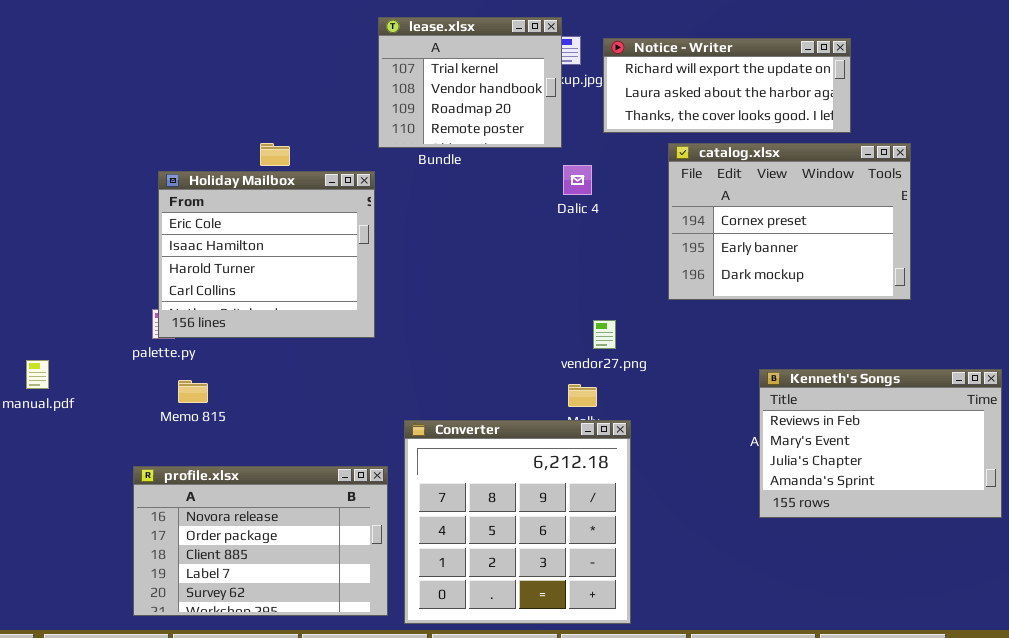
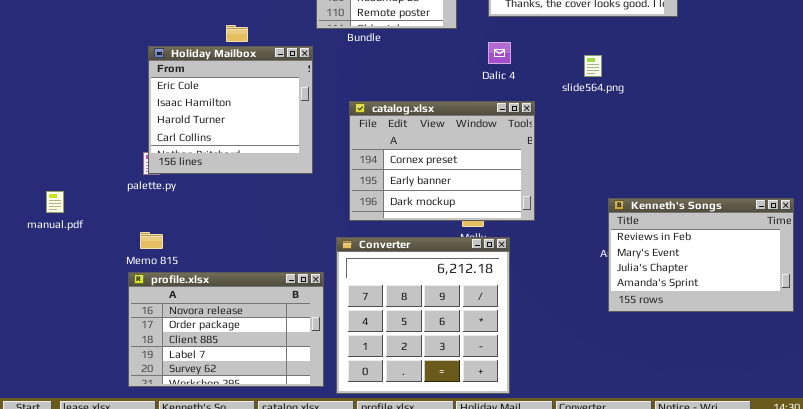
catalog.xlsx: [668,143,911,300] -> [349,101,535,221], moved
Dalic 4: [563,165,592,195] -> [488,42,511,64], moved
Memo 815: [178,380,208,403] -> [140,232,163,249], moved

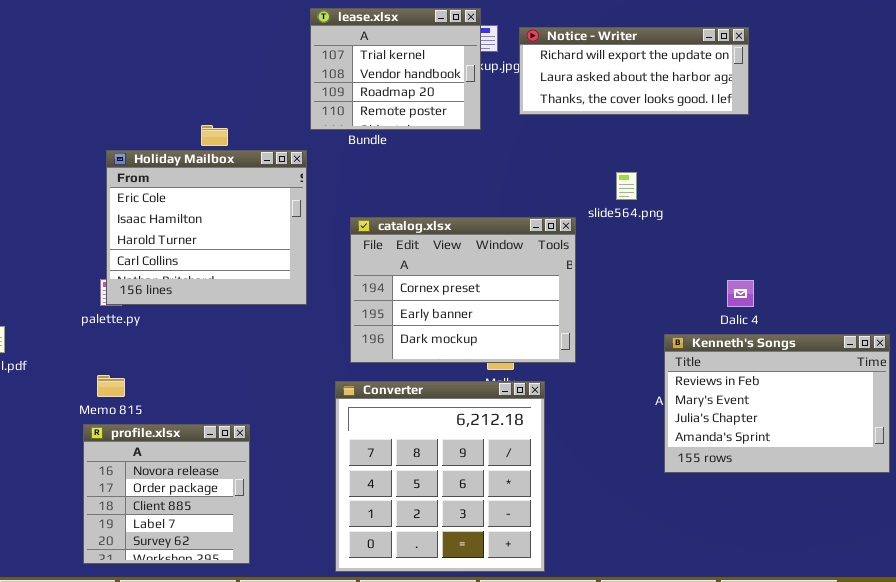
Dalic 4: [488,42,511,64] -> [727,280,754,307], moved
slide564.png: [584,55,602,77] -> [616,172,637,200], moved
profile.xlsx: [128,272,324,387] -> [83,424,250,564], resized

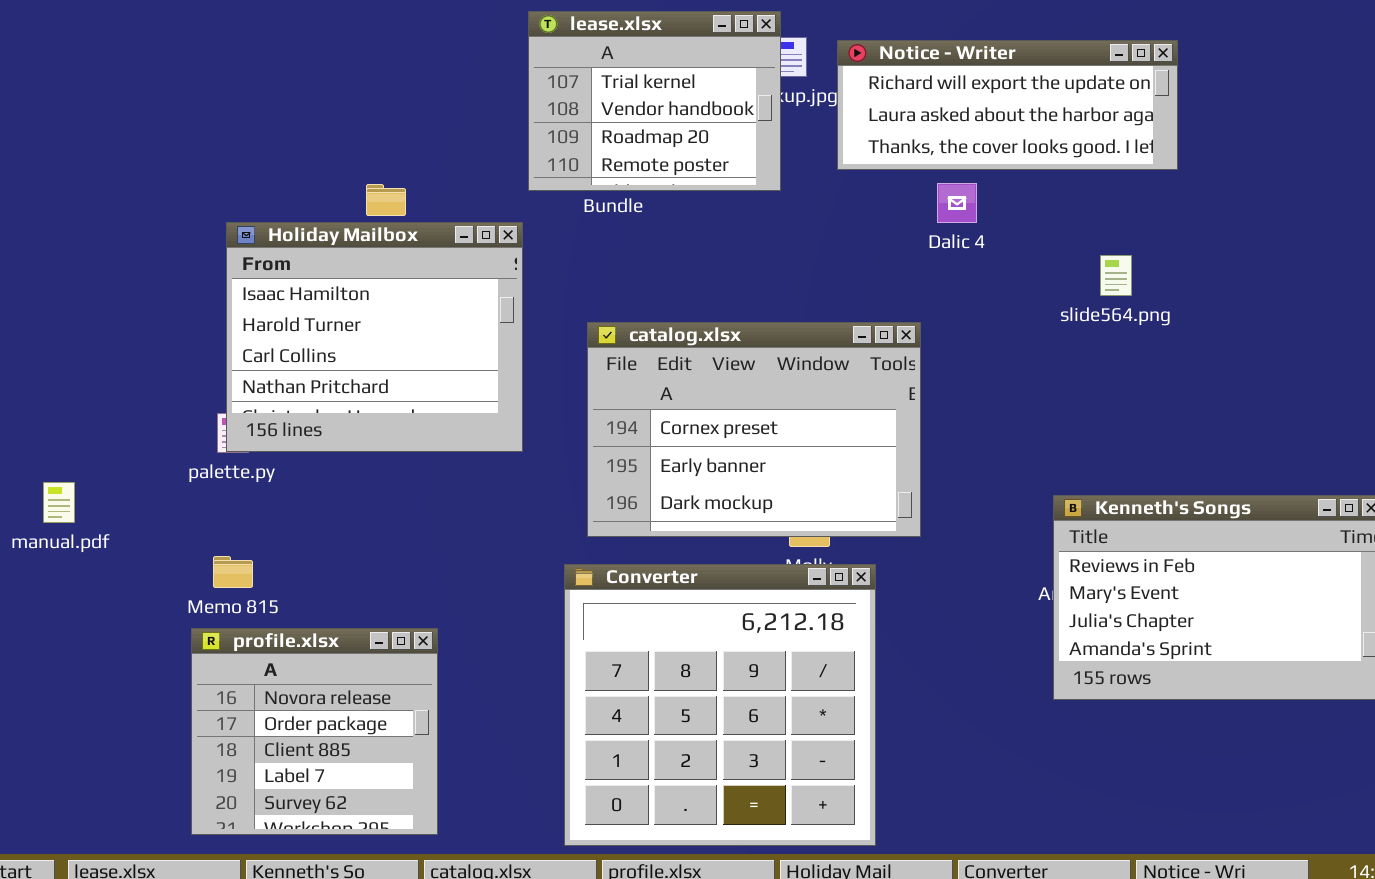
Holiday Mailbox: [106,150,307,305] -> [226,222,523,452], scrolled down 1 row
slide564.png: [616,172,637,200] -> [1100,255,1132,296], moved
Dalic 4: [727,280,754,307] -> [937,183,977,223], moved

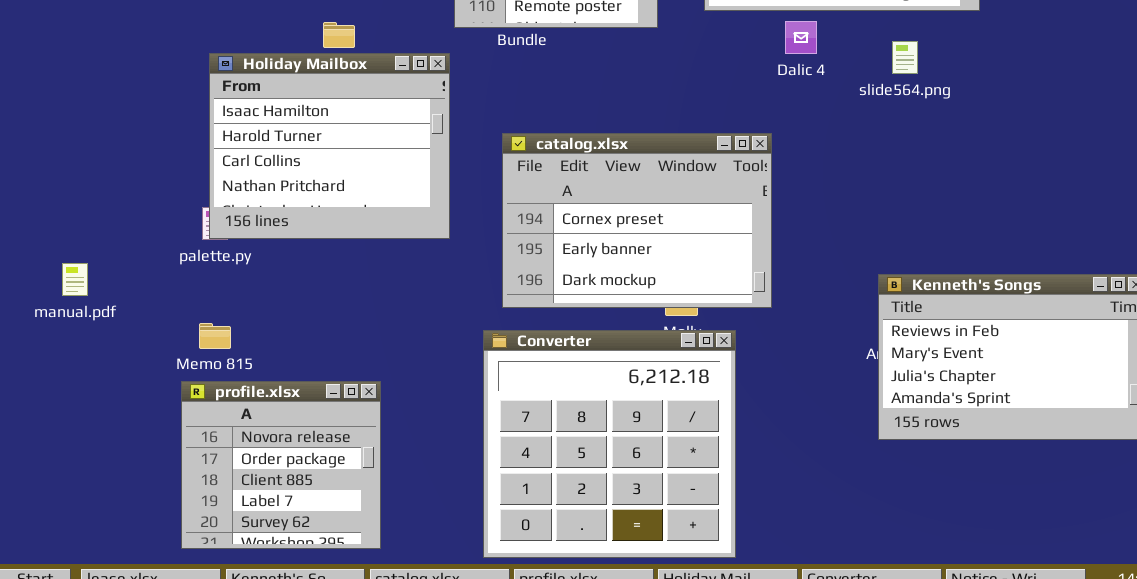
slide564.png: [1100,255,1132,296] -> [892,41,918,74], moved

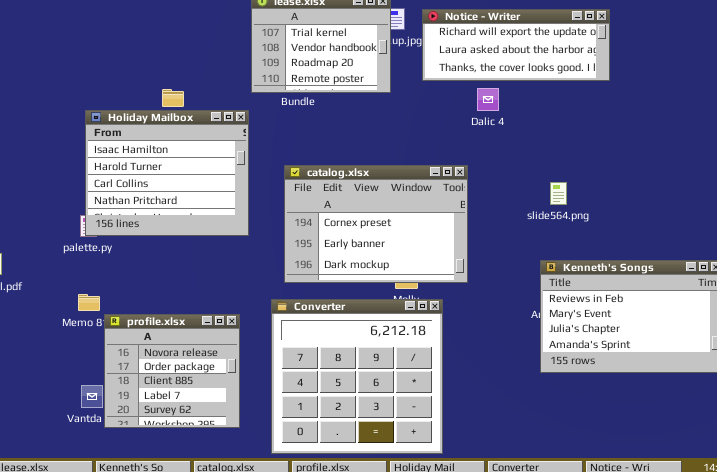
slide564.png: [892,41,918,74] -> [550,182,567,205], moved
profile.xlsx: [181,381,381,549] -> [104,314,240,428], moved

